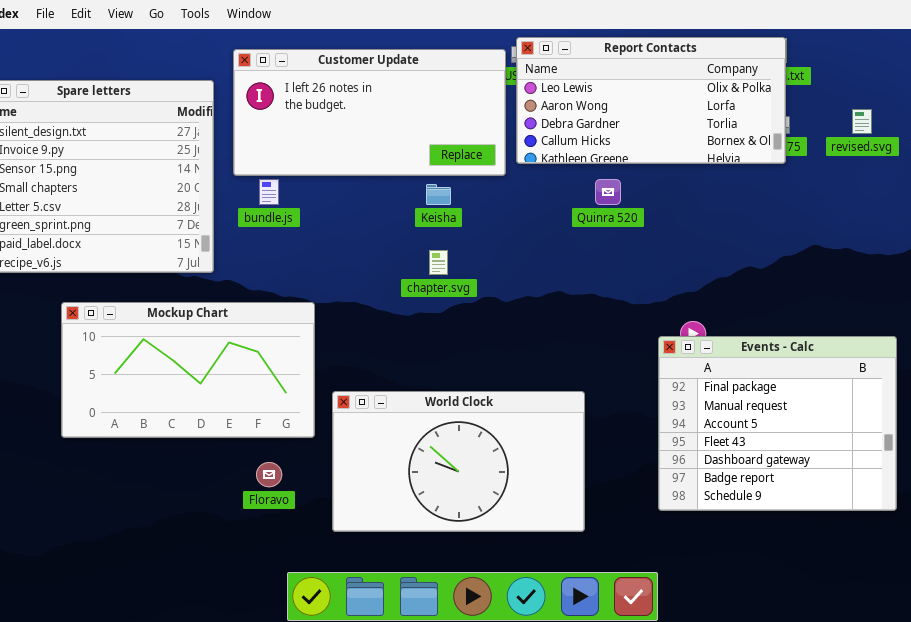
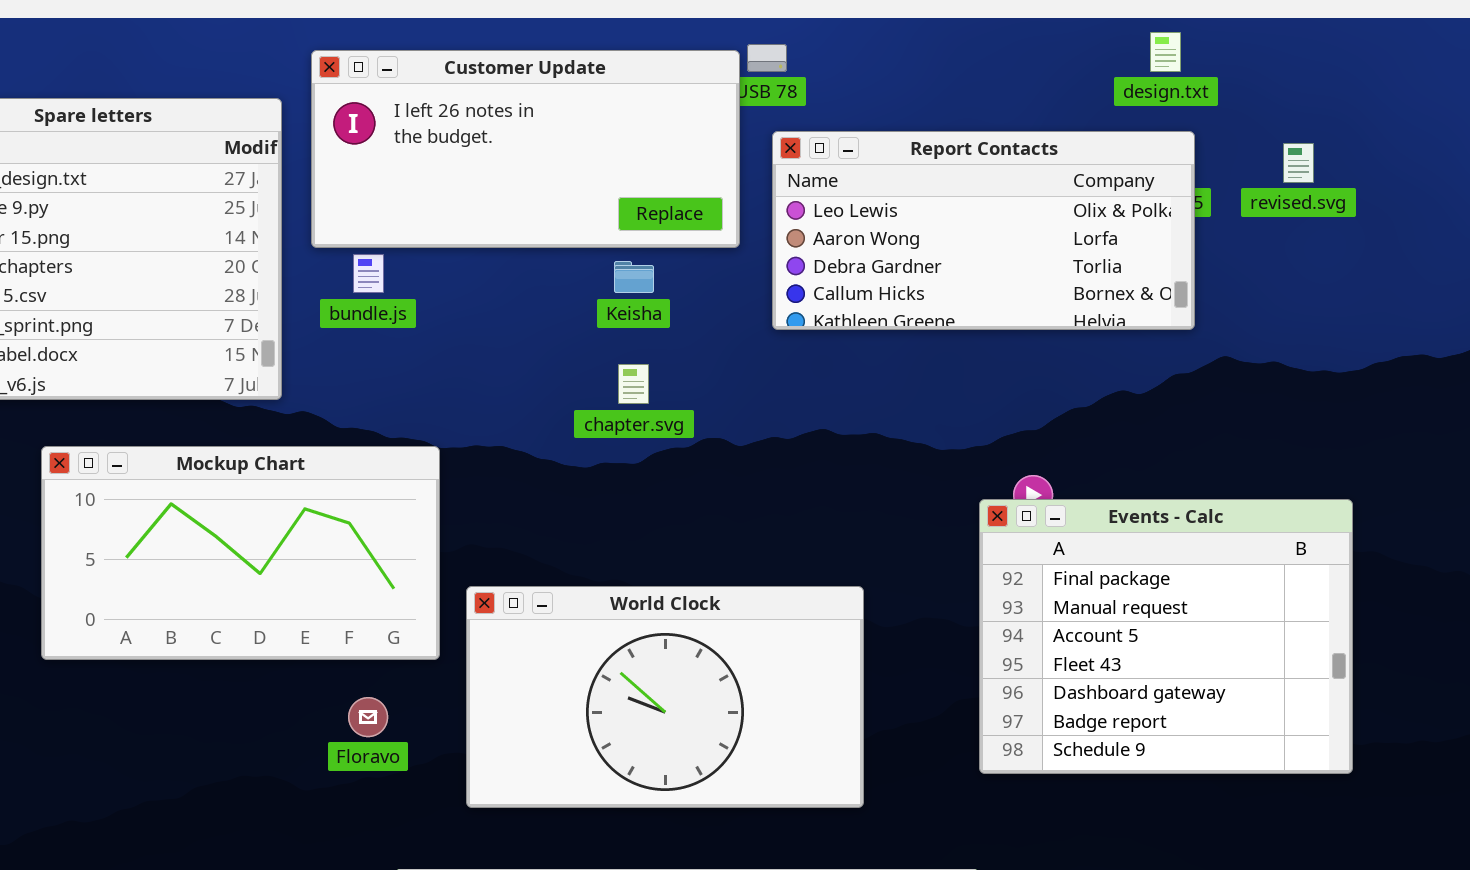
Report Contacts: [516,37,786,164] -> [772,131,1195,330], moved

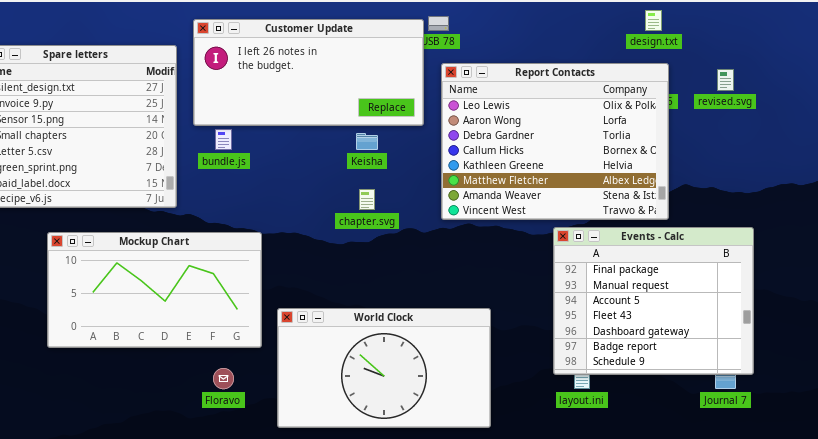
Report Contacts: [772,131,1195,330] -> [441,63,669,220], resized
Events - Calc: [979,499,1353,774] -> [553,227,754,375], moved

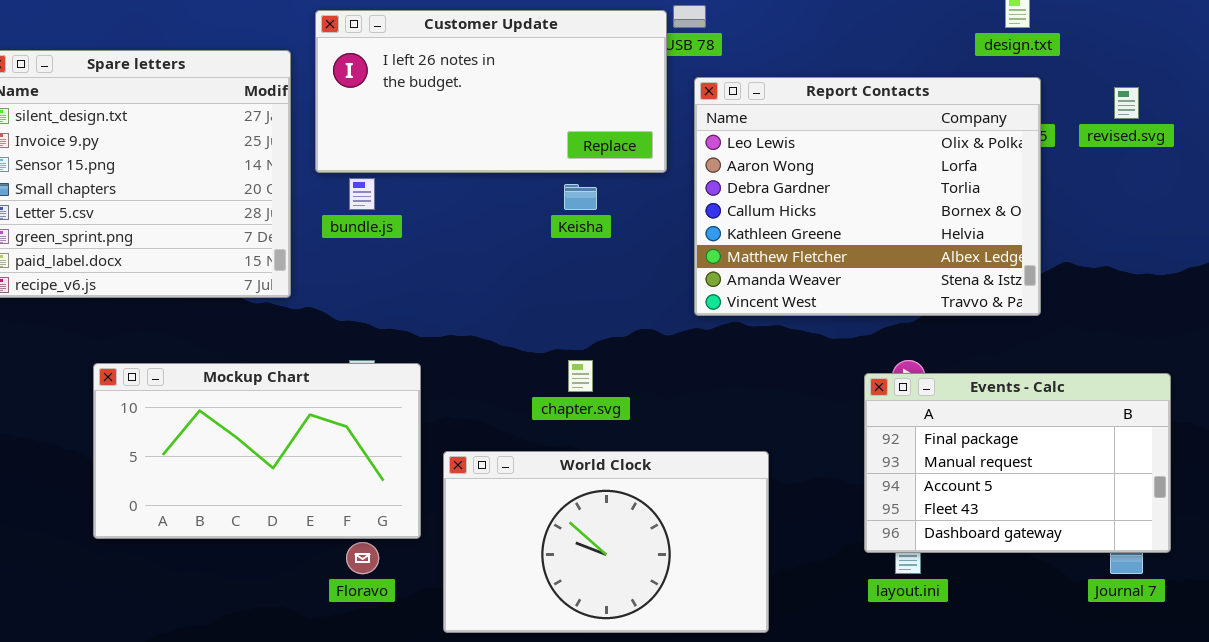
chapter.svg: [359,189,375,210] -> [568,360,593,392], moved
Events - Calc: [553,227,754,375] -> [864,373,1171,553], resized
Mockup Chart: [47,232,262,348] -> [93,363,421,539], moved

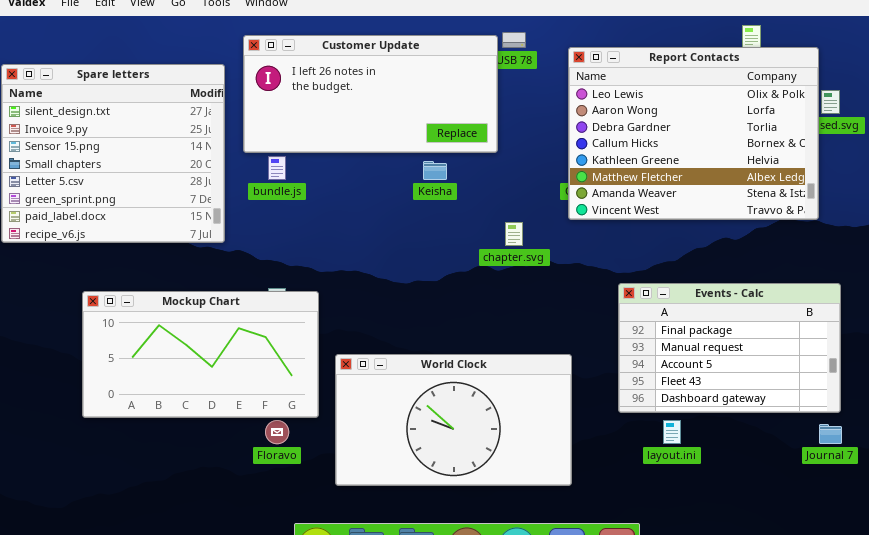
Report Contacts: [694,77,1041,316] -> [568,47,819,220], moved
chapter.svg: [568,360,593,392] -> [505,222,523,246], moved
Events - Calc: [864,373,1171,553] -> [618,283,841,413], moved

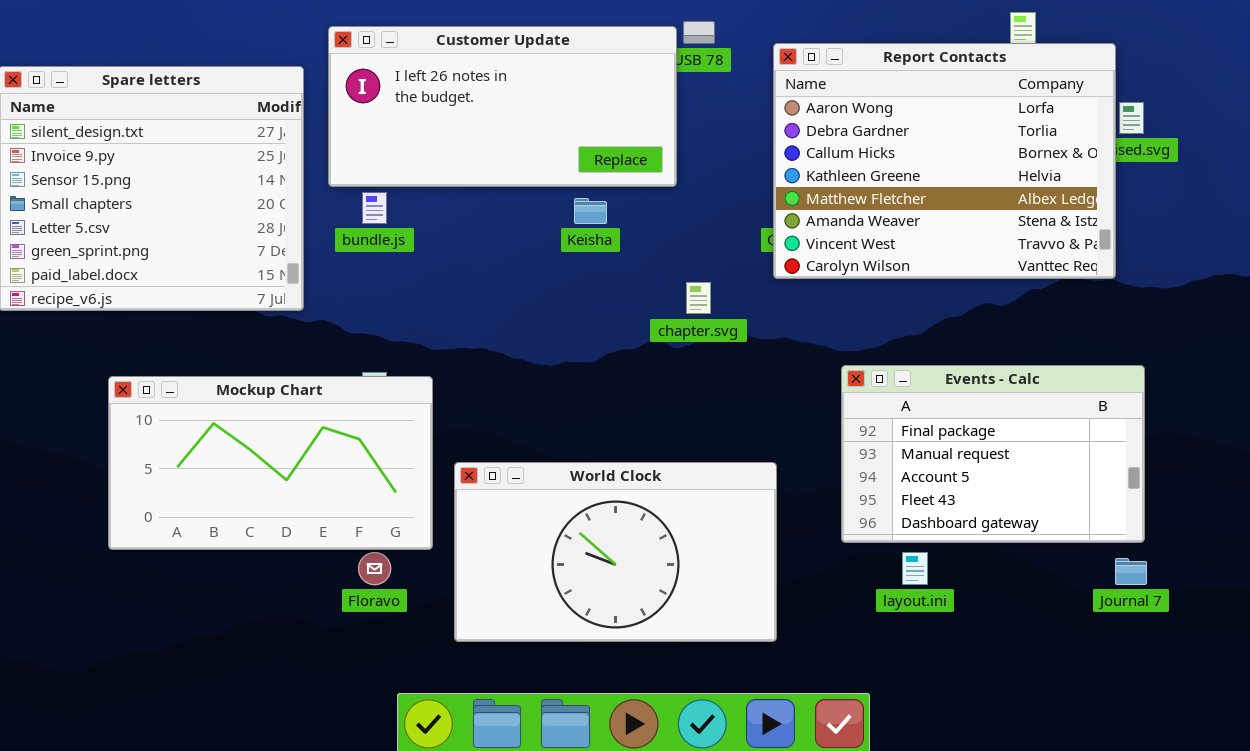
Report Contacts: [568,47,819,220] -> [773,43,1116,279], scrolled down 1 row

